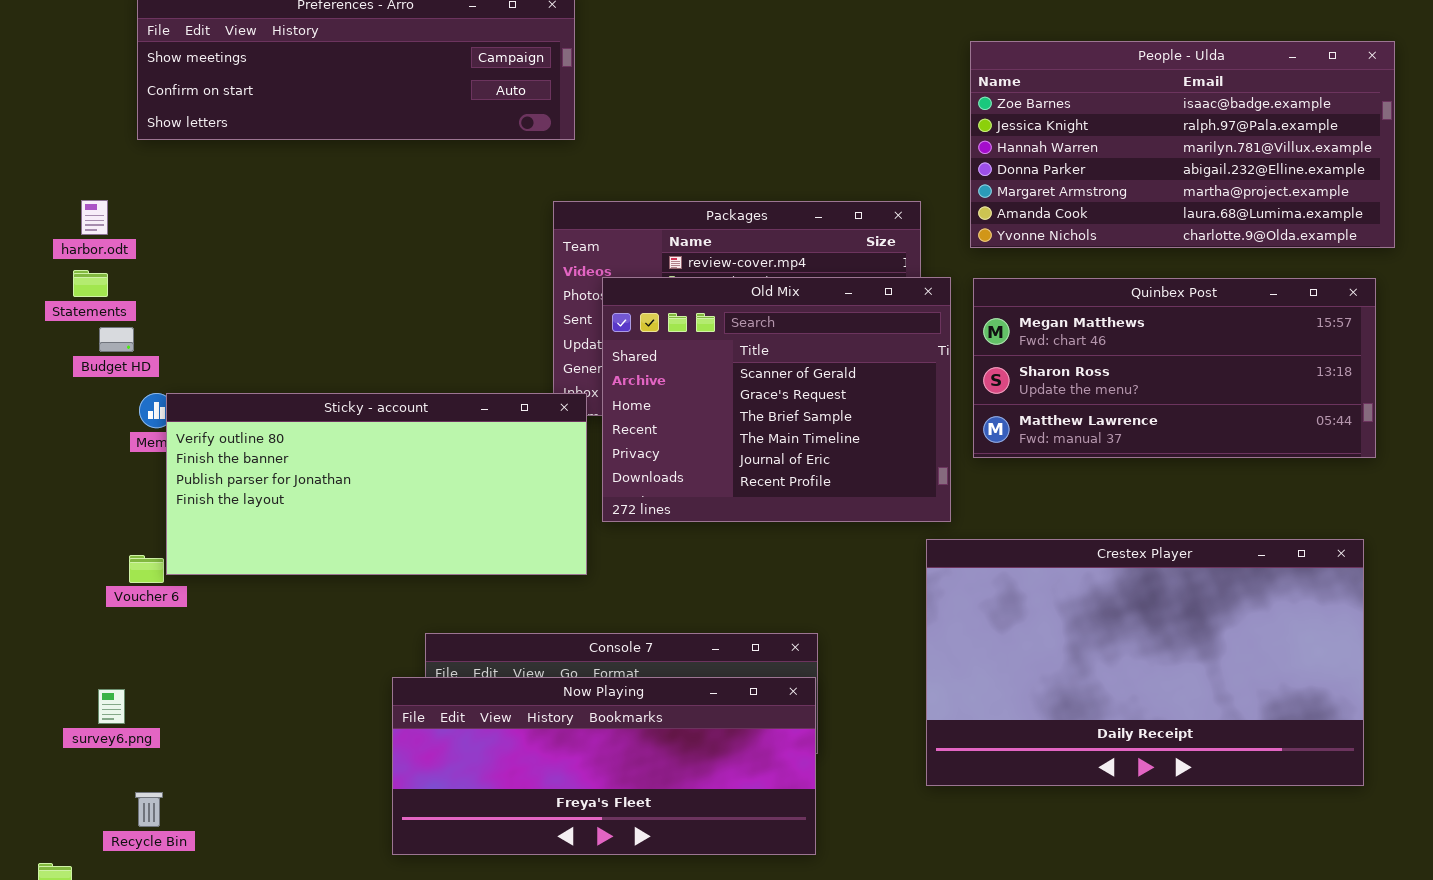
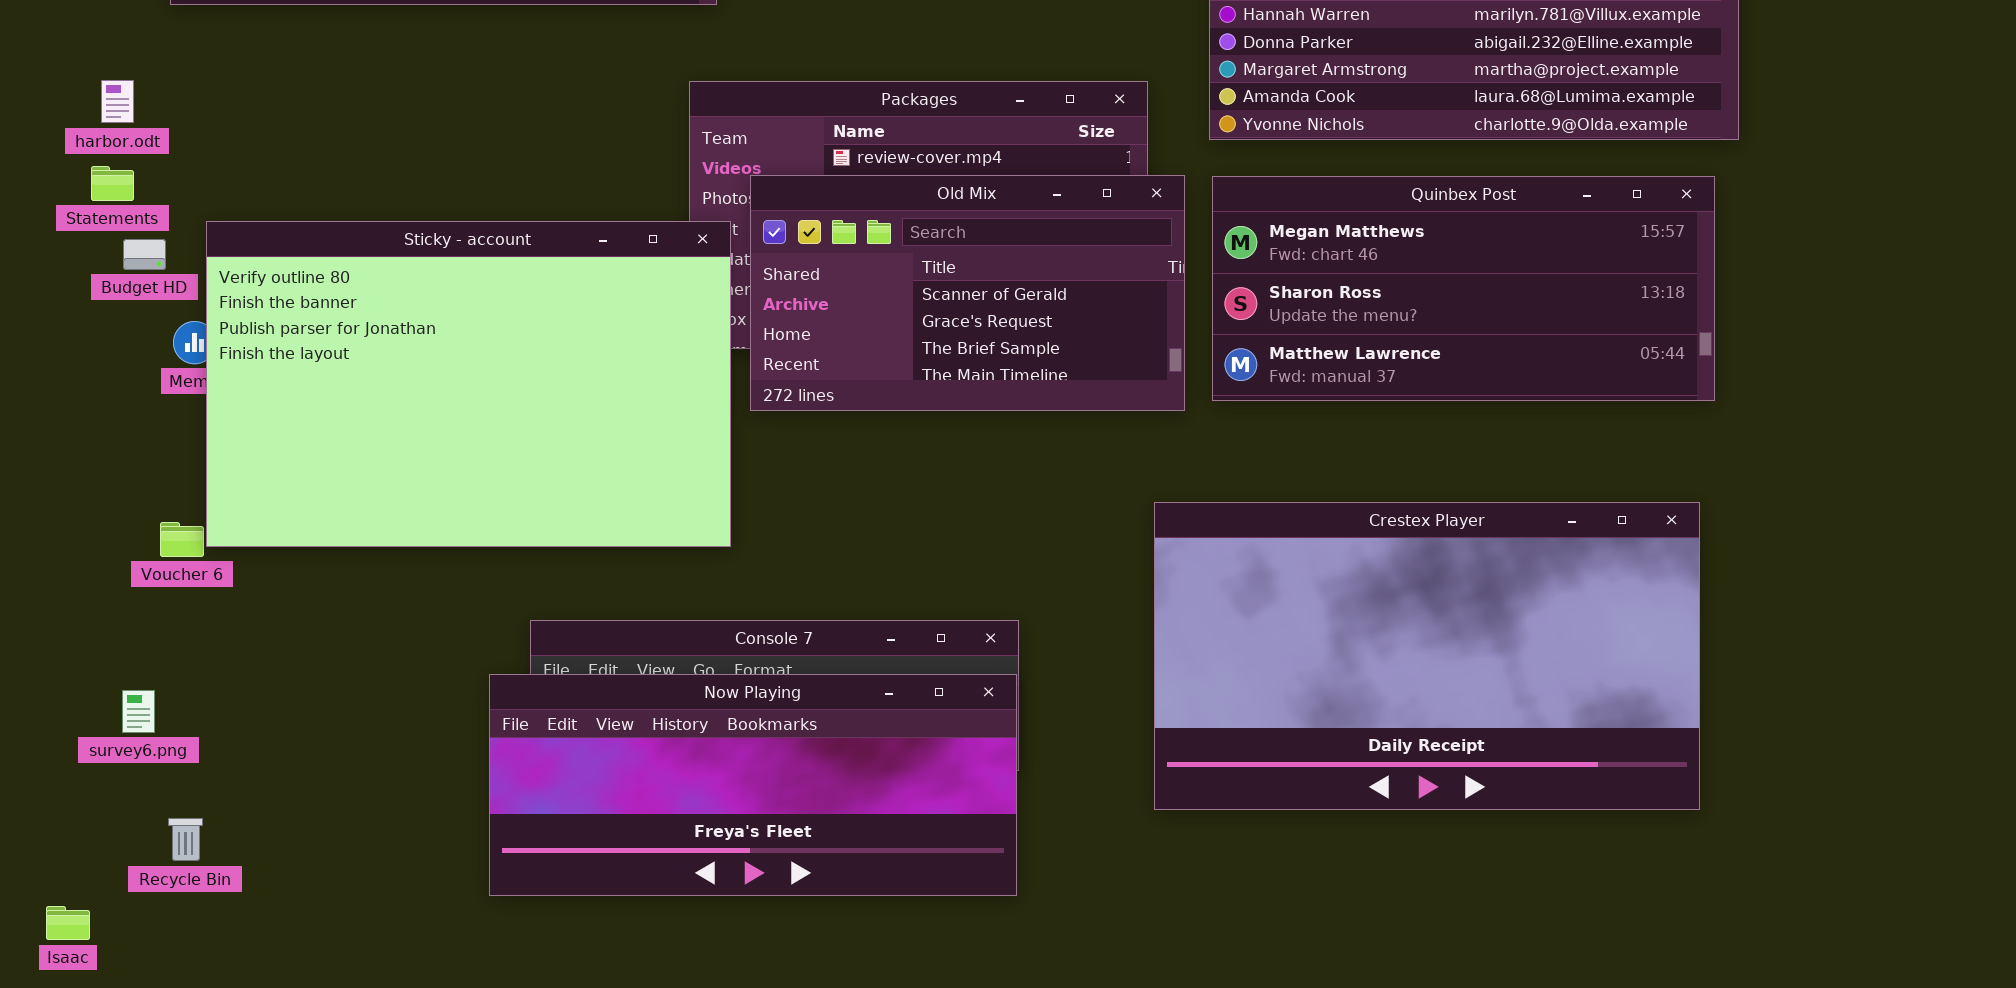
Old Mix: [602,277,951,522] -> [750,175,1185,411], resized
Sticky - account: [166,393,587,575] -> [206,221,731,547], resized

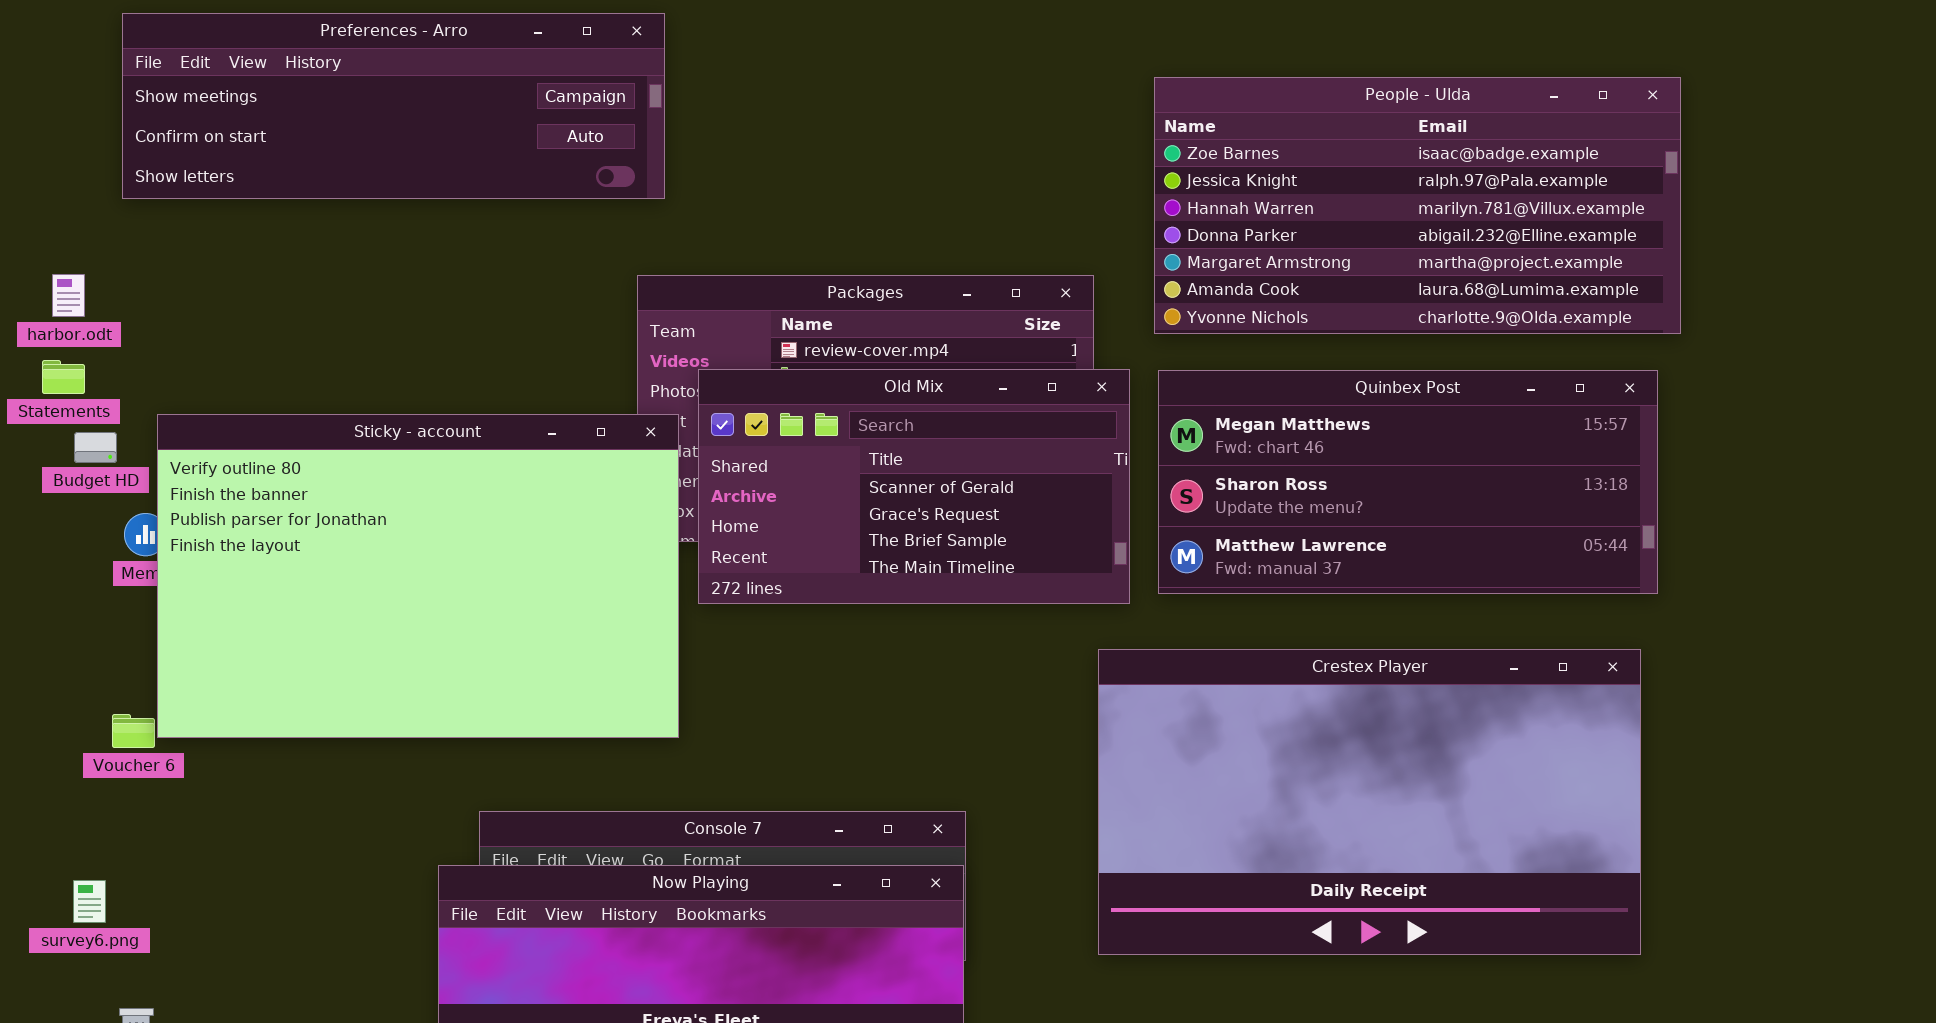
Crestex Player: [1154,502,1700,810] -> [1098,649,1641,955], moved

